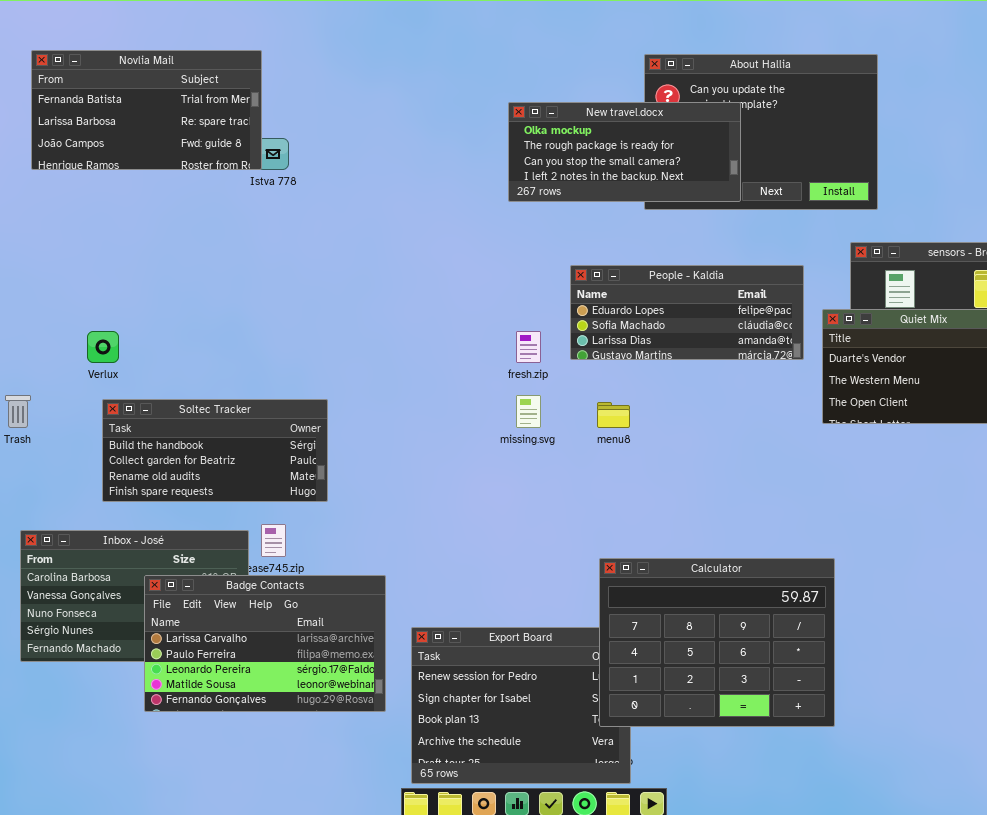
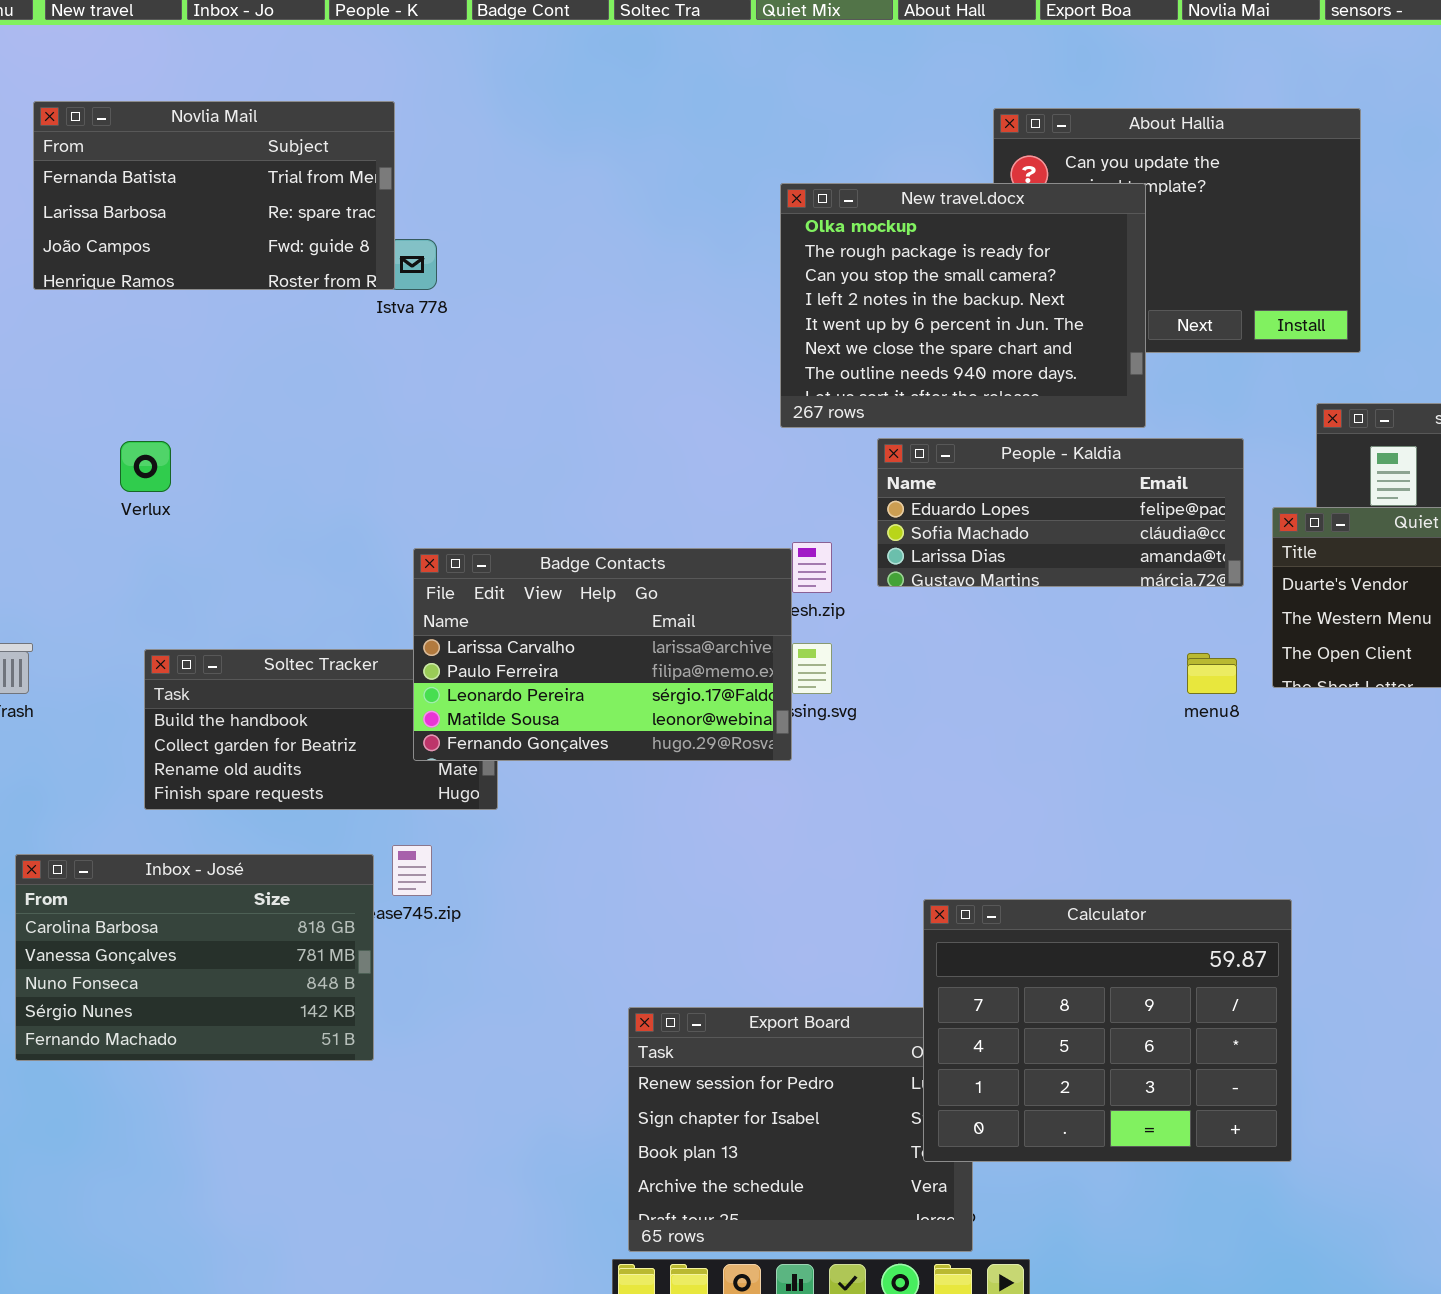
New travel.docx: [508,102,741,202] -> [780,183,1146,428], resized
Verlux: [87,331,119,363] -> [120,441,171,492], moved
menu8: [597,402,630,428] -> [1187,653,1237,694], moved
Badge Contacts: [144,575,386,712] -> [413,548,792,761], moved

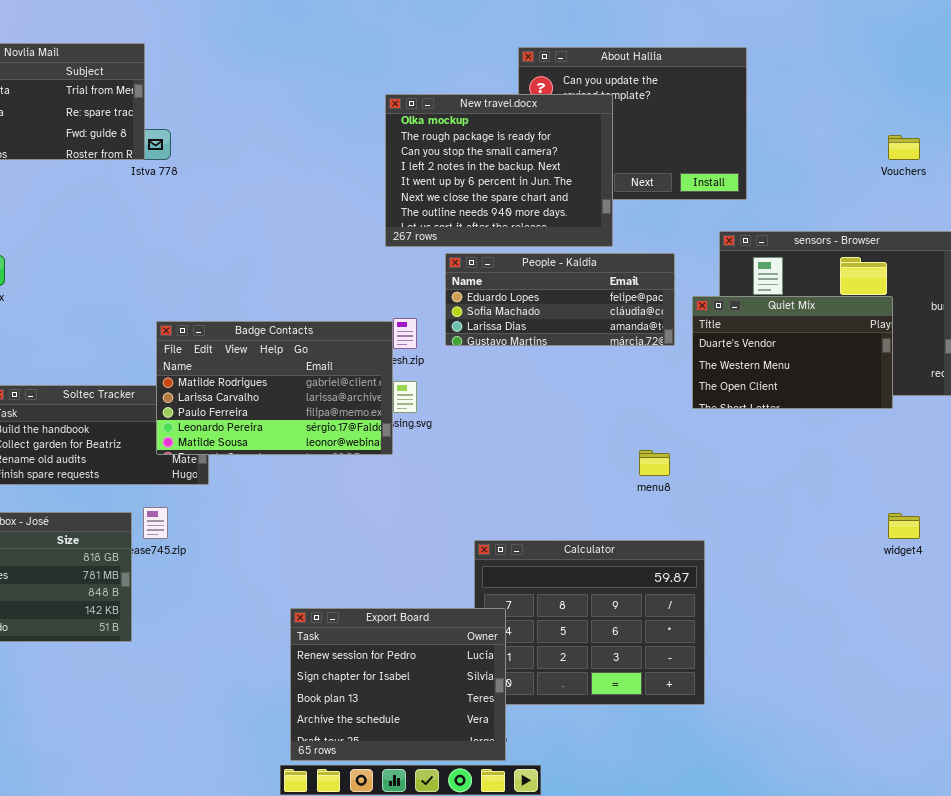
Badge Contacts: [413,548,792,761] -> [156,321,393,455], scrolled up 1 row
menu8: [1187,653,1237,694] -> [639,450,670,476], moved
Export Board: [628,1007,973,1252] -> [290,608,506,761], raised

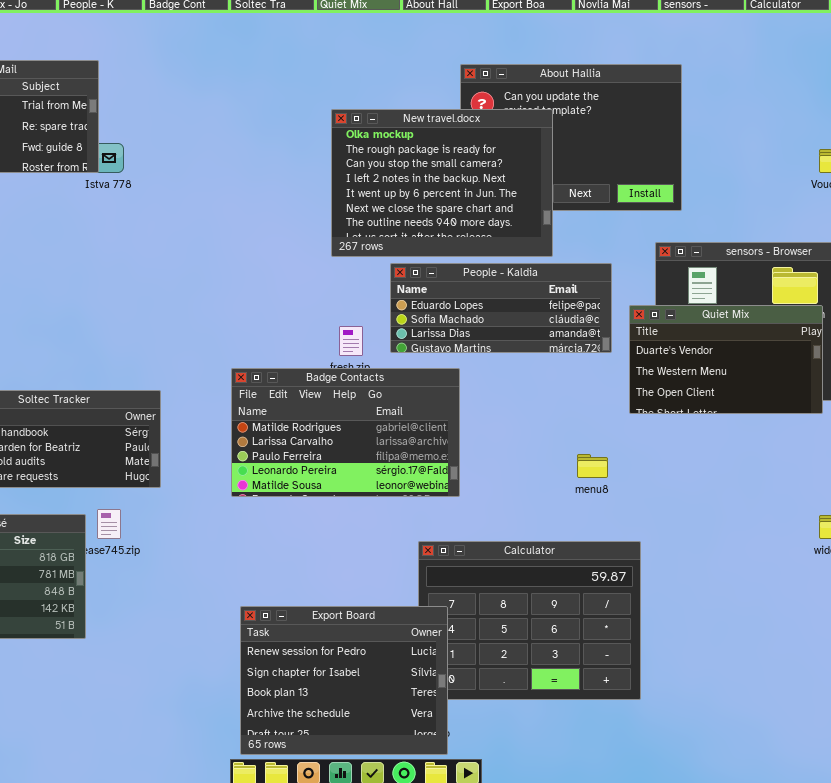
Badge Contacts: [156,321,393,455] -> [231,368,460,497], moved

